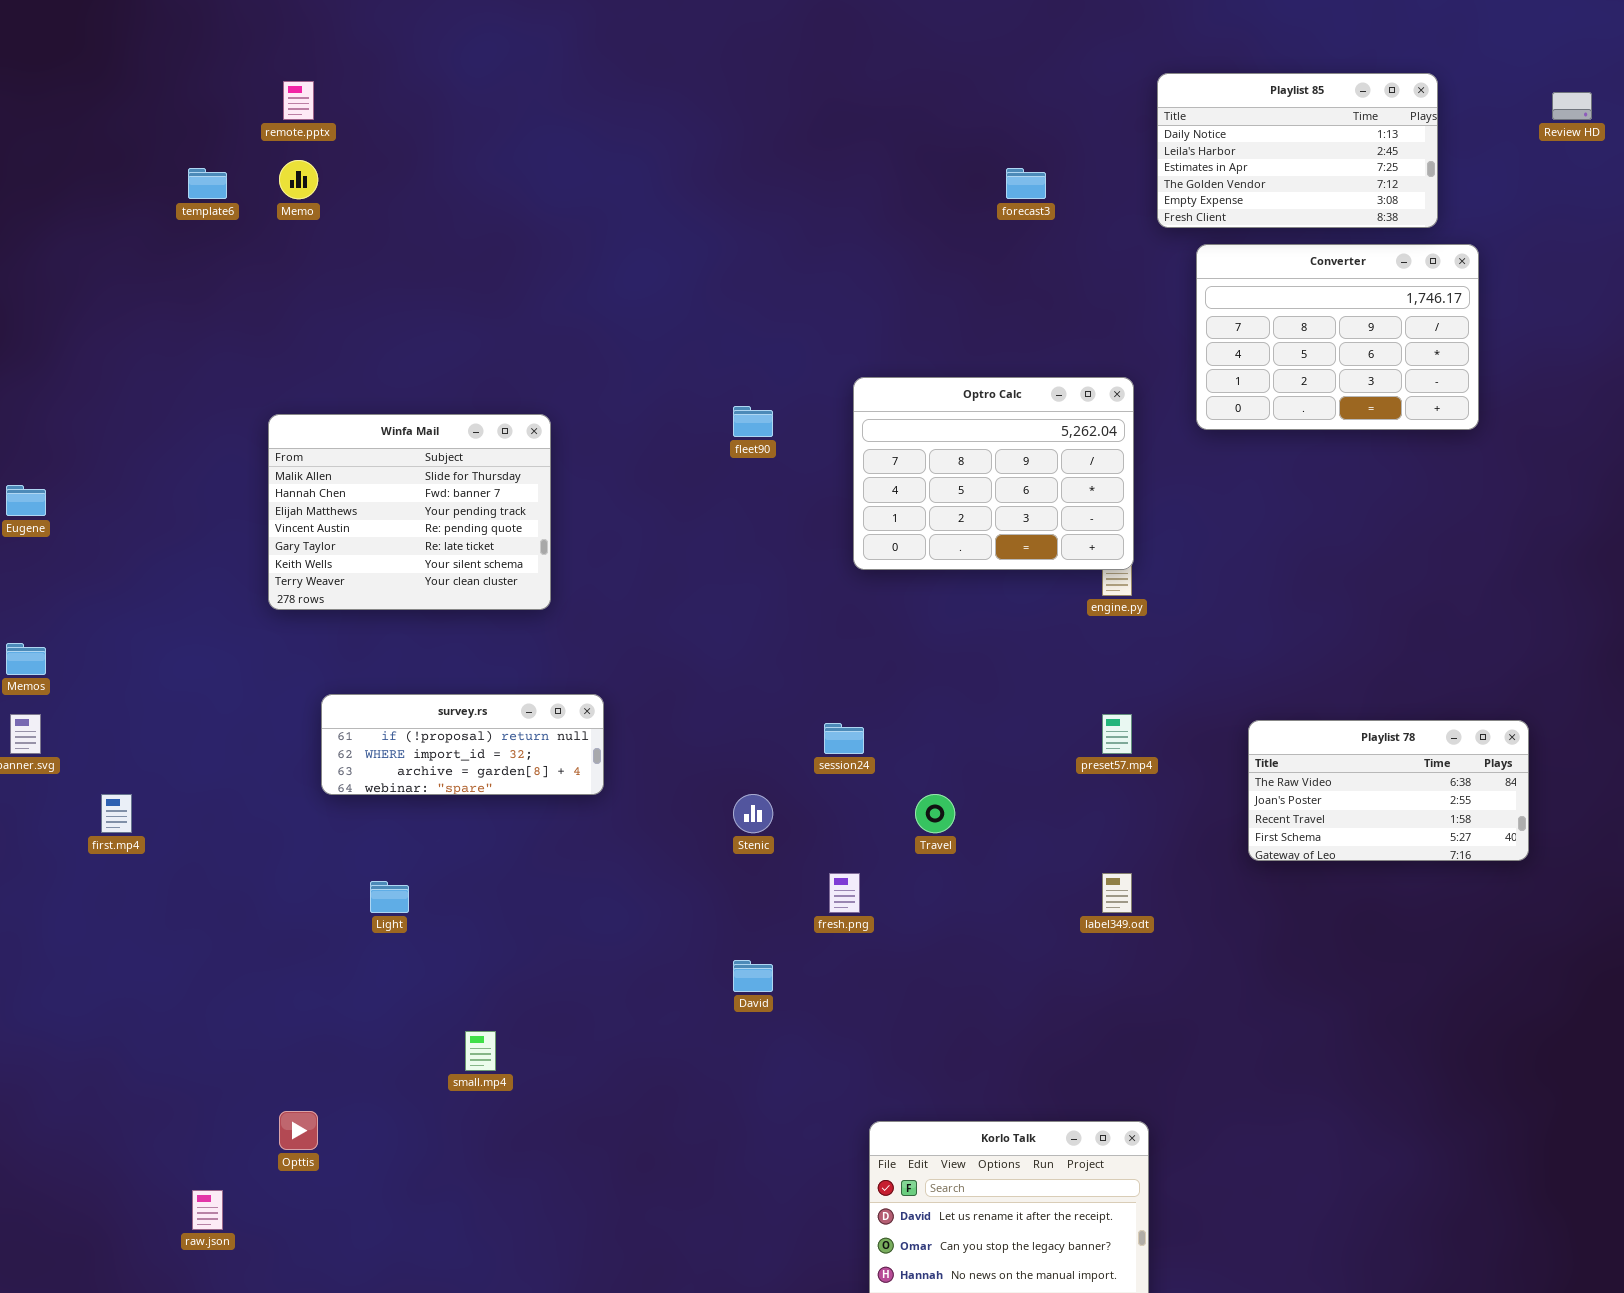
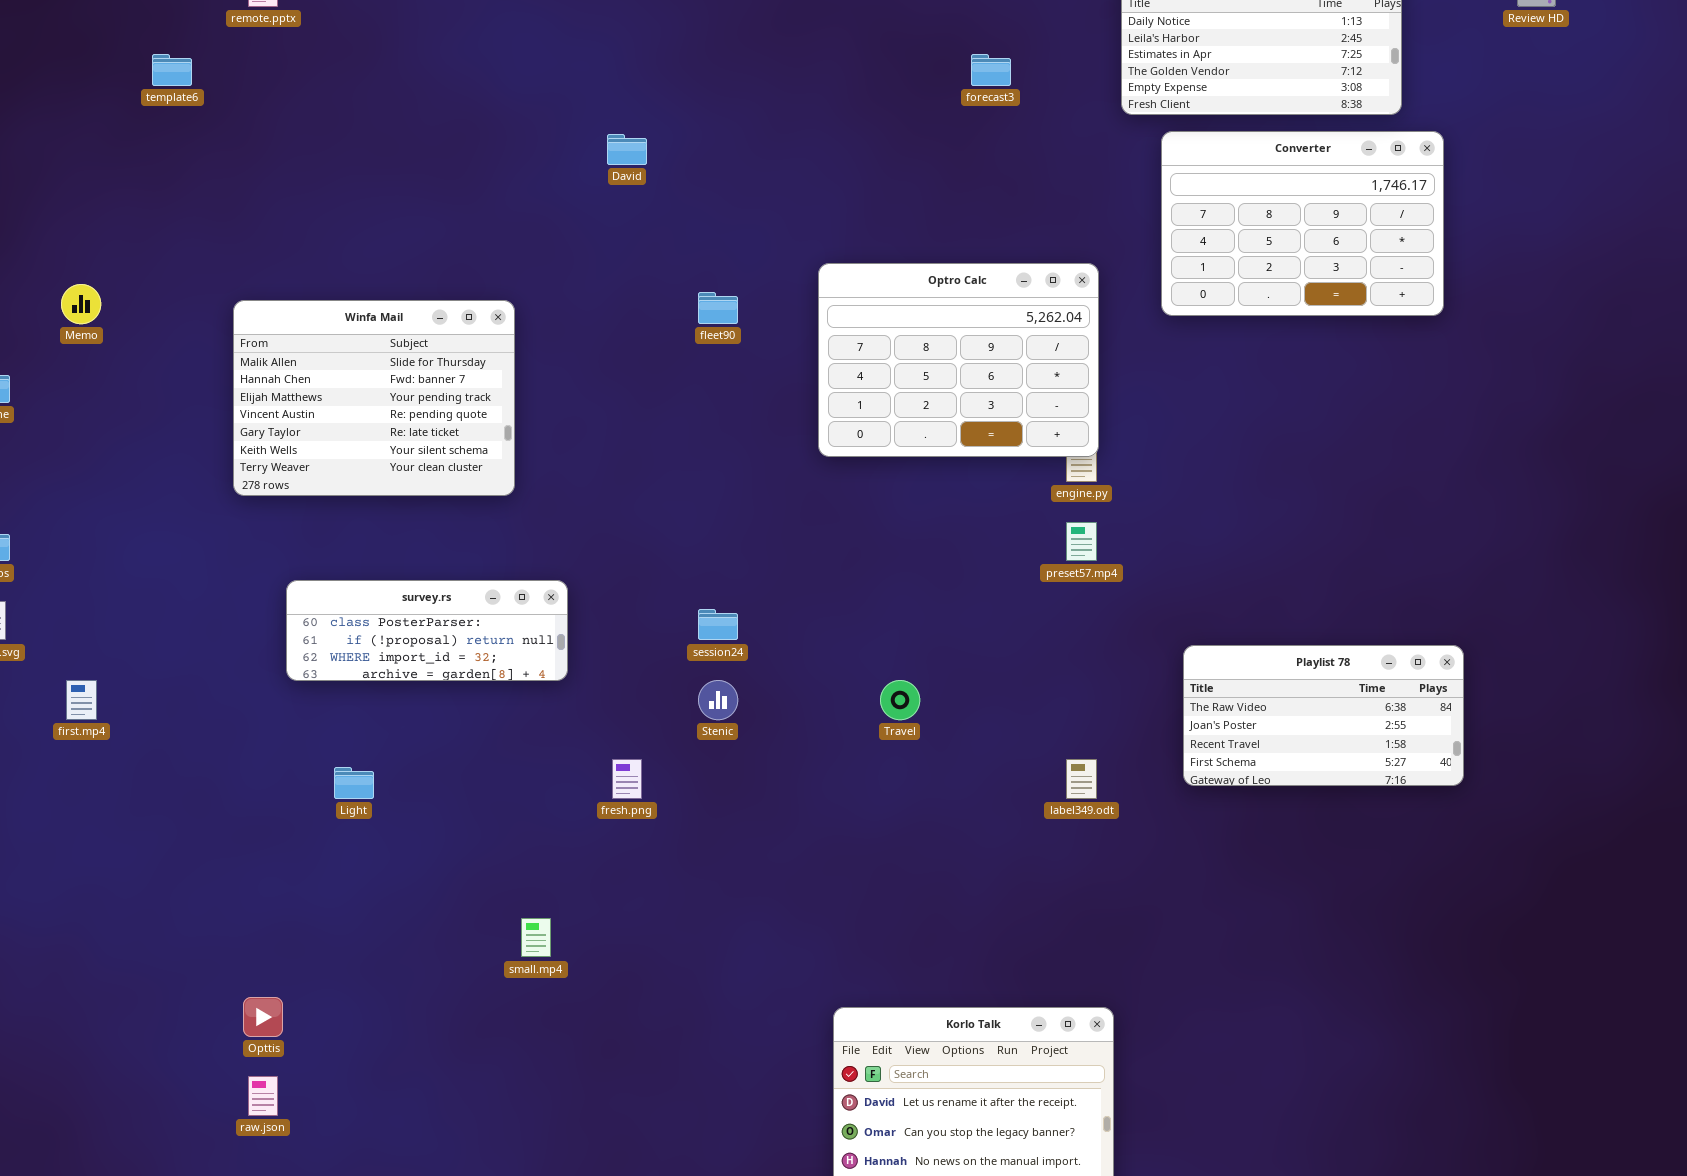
Memo: [279,160,318,199] -> [61,284,101,324], moved
survey.rs: [321,694,604,795] -> [286,580,568,681], scrolled up 1 row
preset57.mp4: [1102,714,1132,754] -> [1066,522,1097,561], moved
Playlist 78: [1248,720,1529,861] -> [1183,645,1464,786], moved
session24: [824,723,864,754] -> [698,609,738,640], moved
fresh.png: [829,873,860,913] -> [612,759,642,799], moved
David: [733,960,773,992] -> [607,134,647,165], moved
small.mp4: [465,1031,496,1071] -> [521,918,551,957], moved
raw.json: [192,1190,223,1230] -> [248,1076,278,1116], moved

